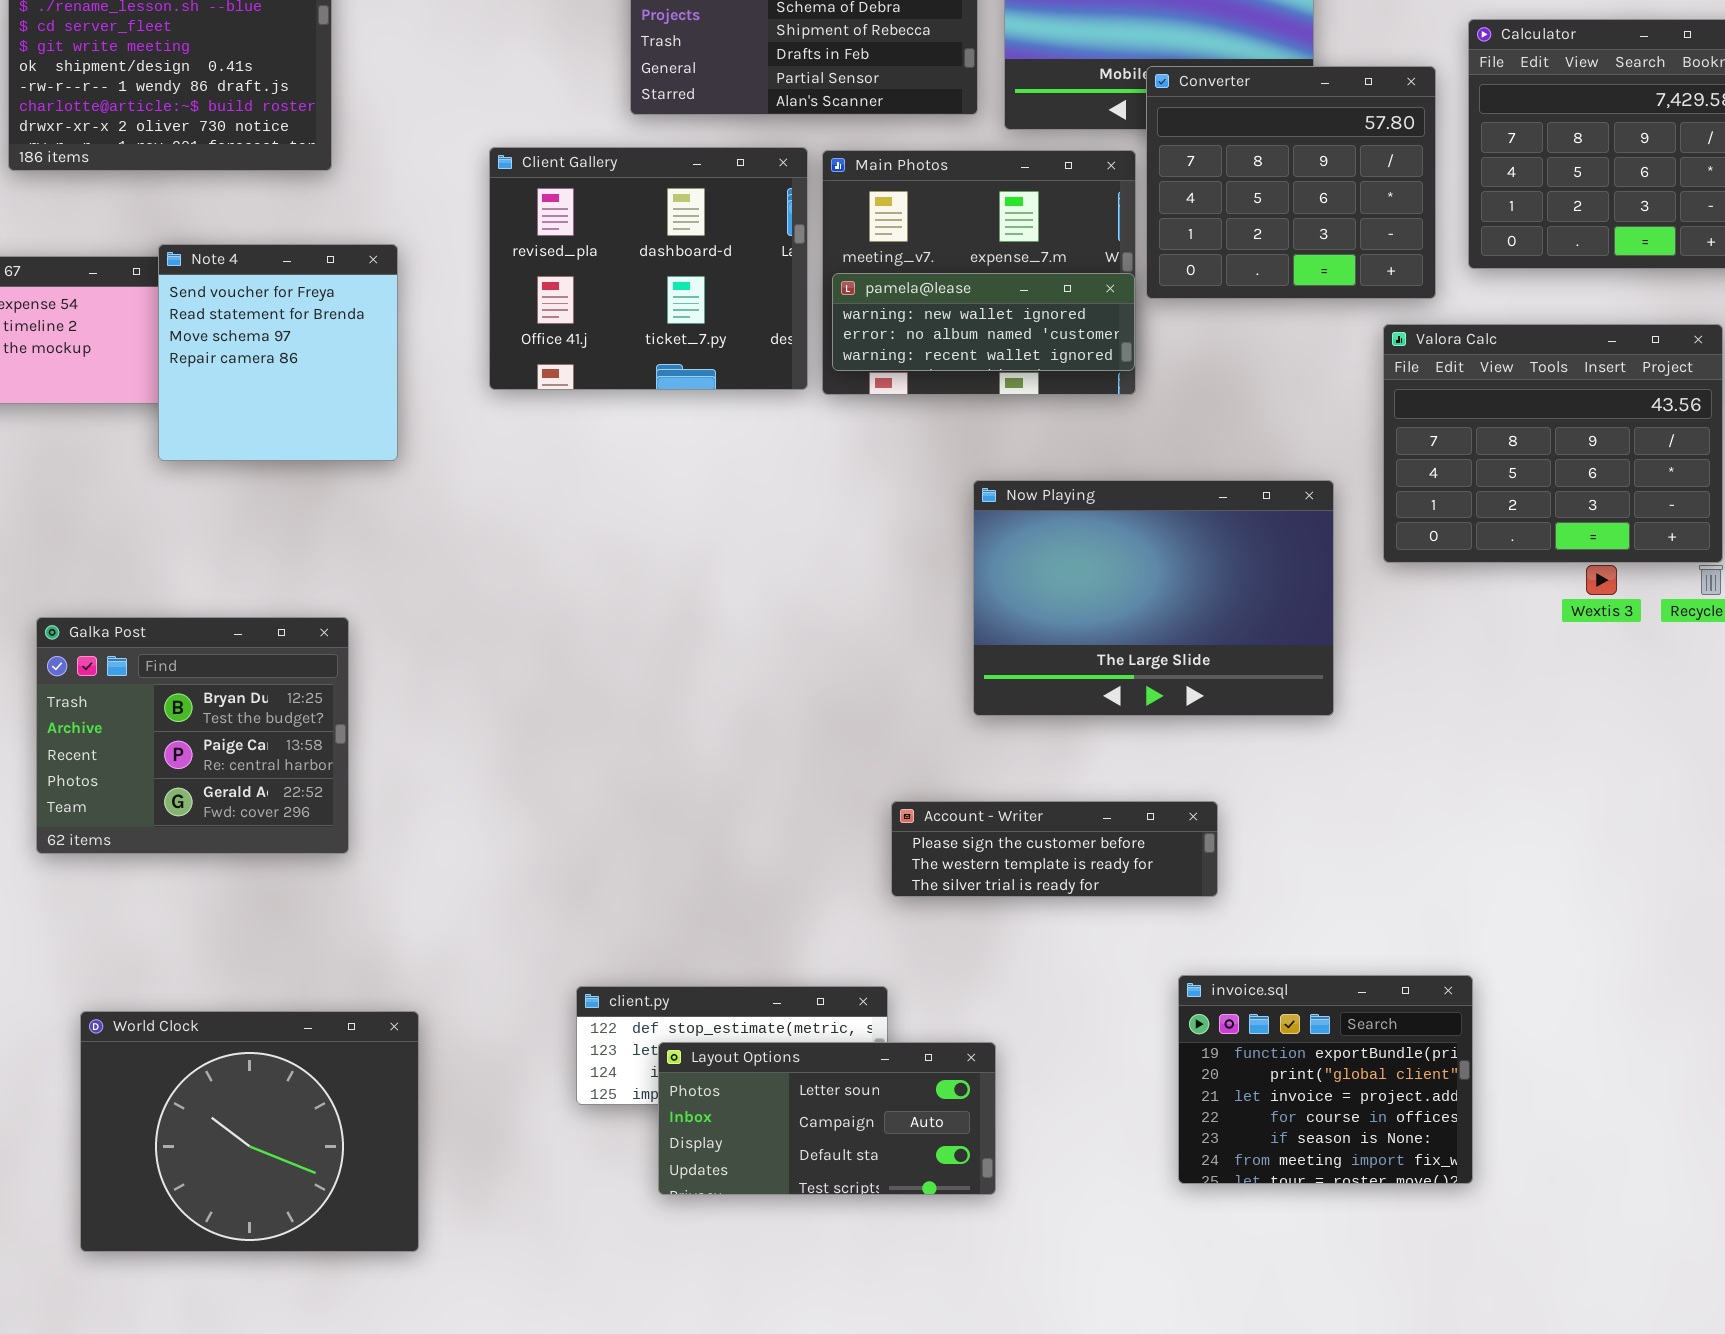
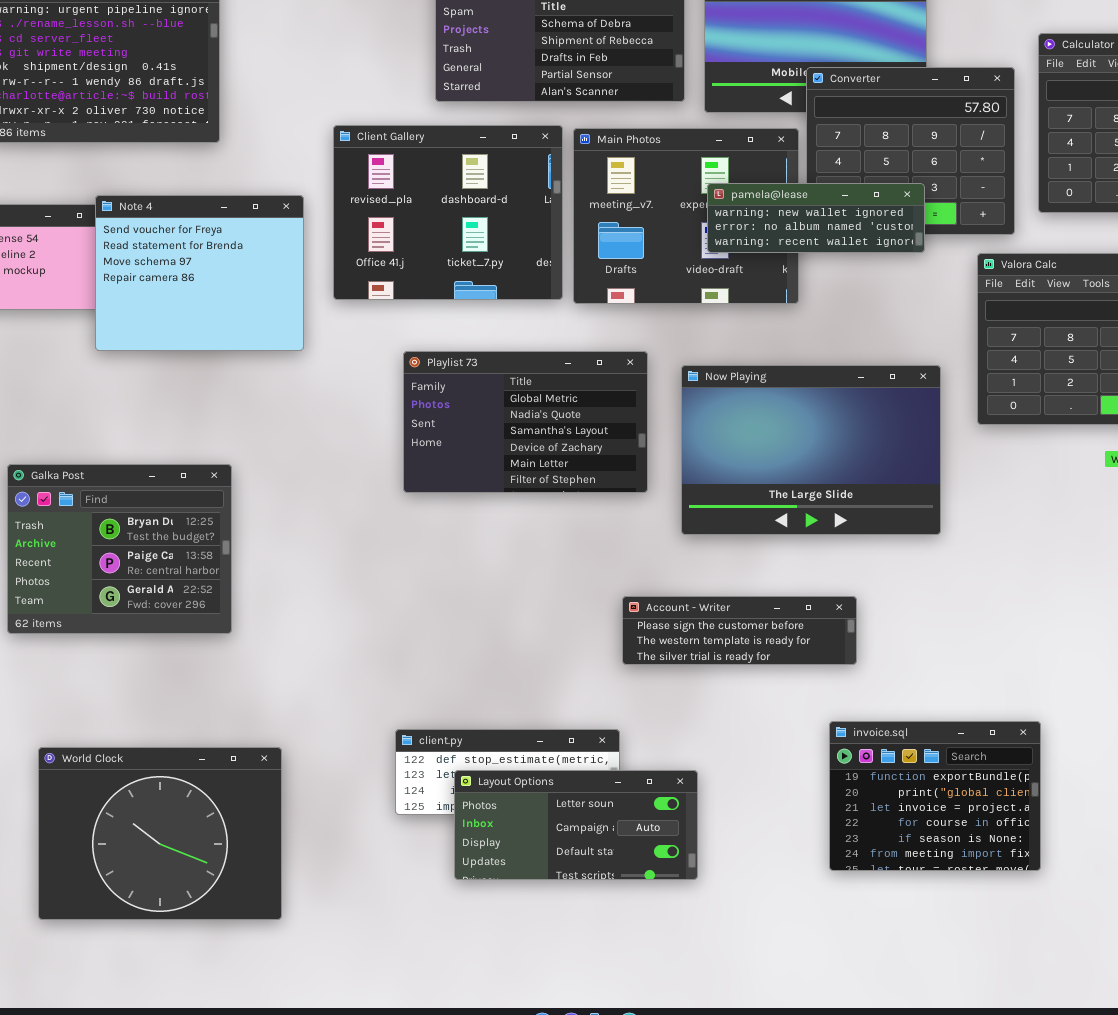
Note 4: [158,244,398,461] -> [95,195,304,351], resized
pamela@lease: [832,273,1135,371] -> [707,183,925,253], moved
Playlist 73: none -> [403,351,648,493], opened

